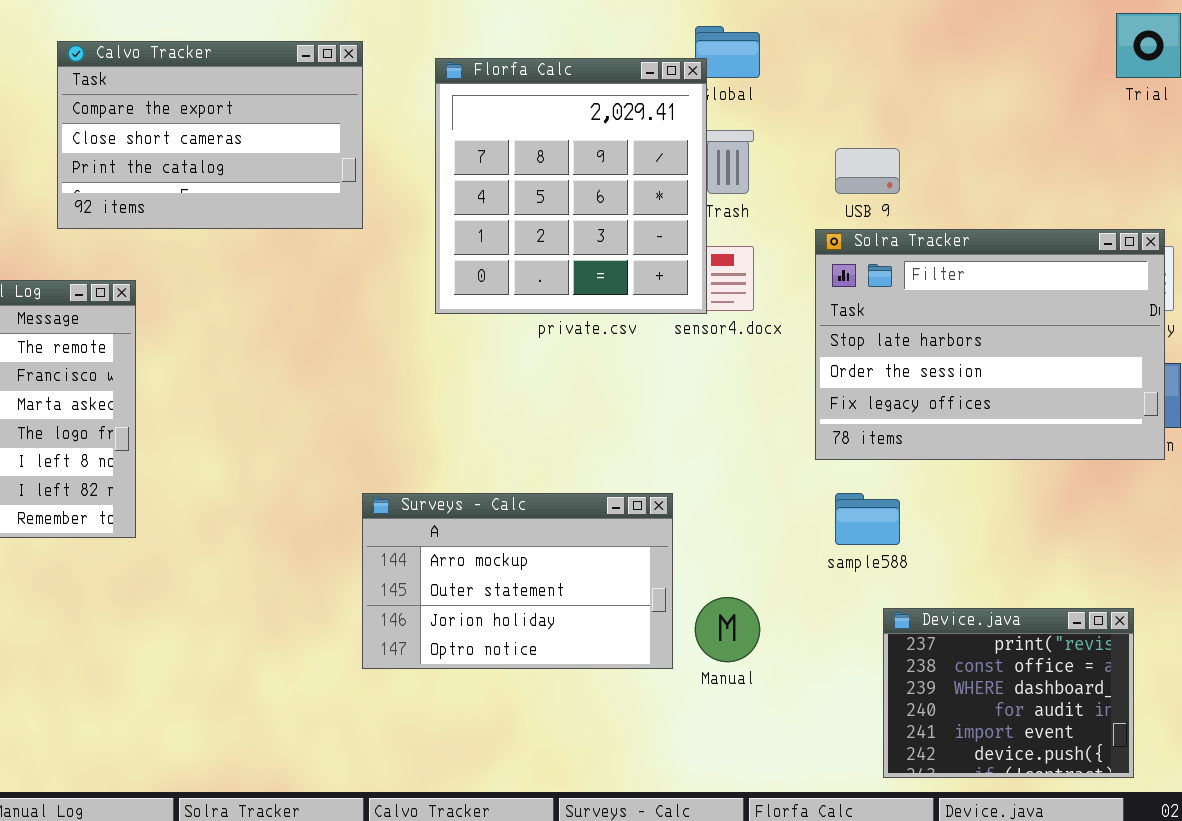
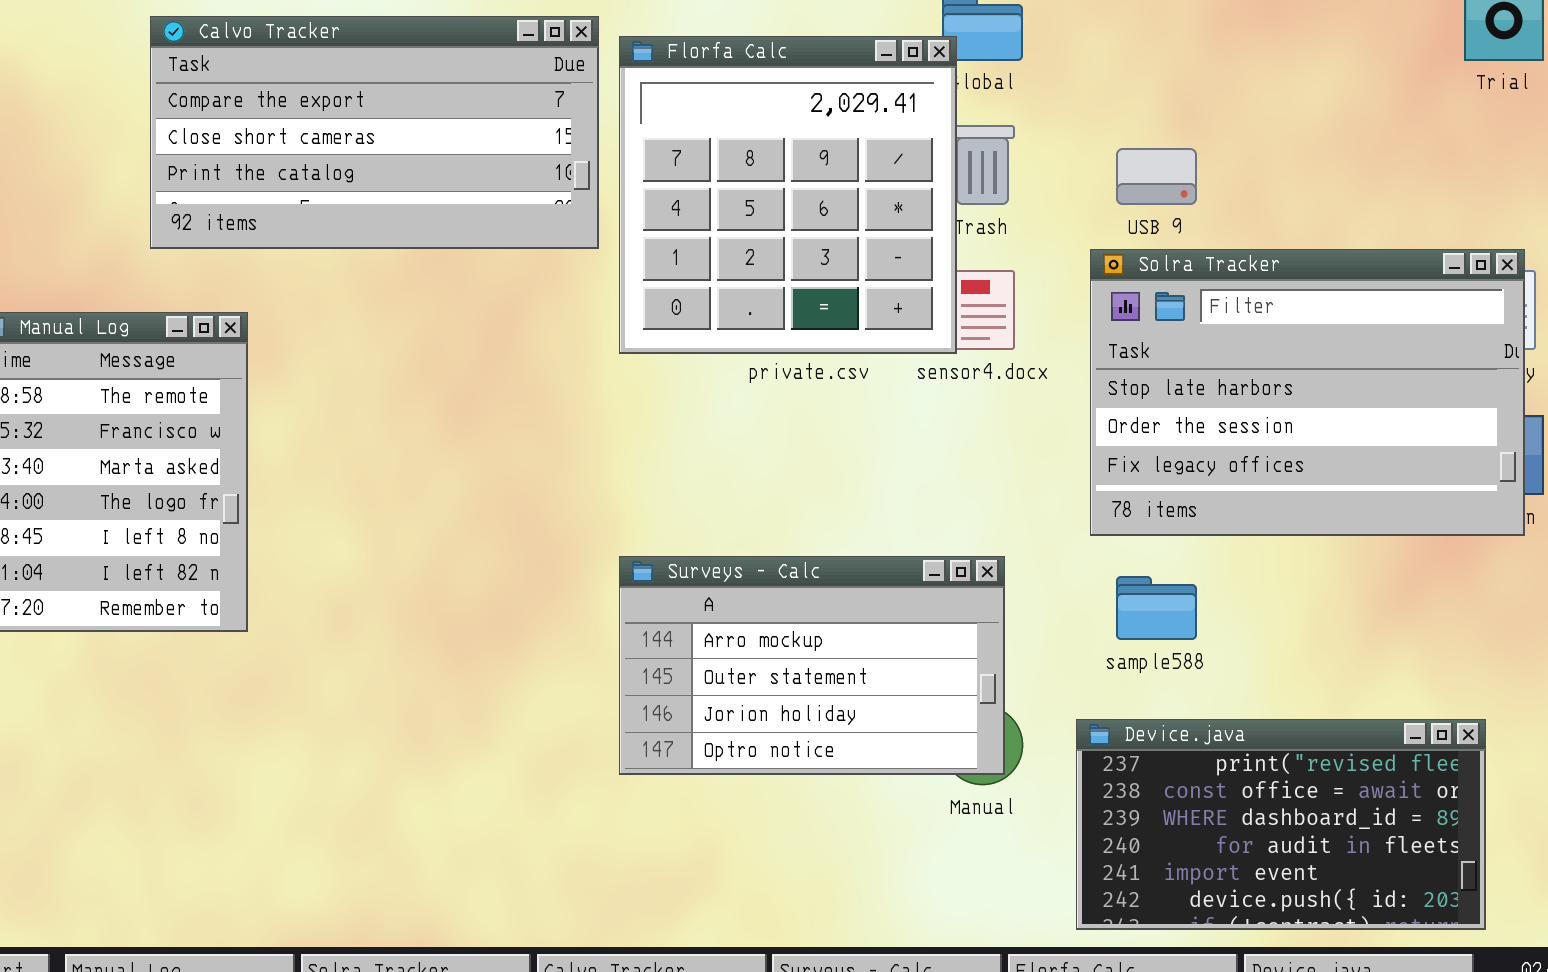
Calvo Tracker: [57,41,363,229] -> [150,16,599,249], resized
Surveys - Calc: [362,493,673,669] -> [619,556,1005,775], moved
Device.java: [883,608,1134,778] -> [1076,719,1486,930], resized

